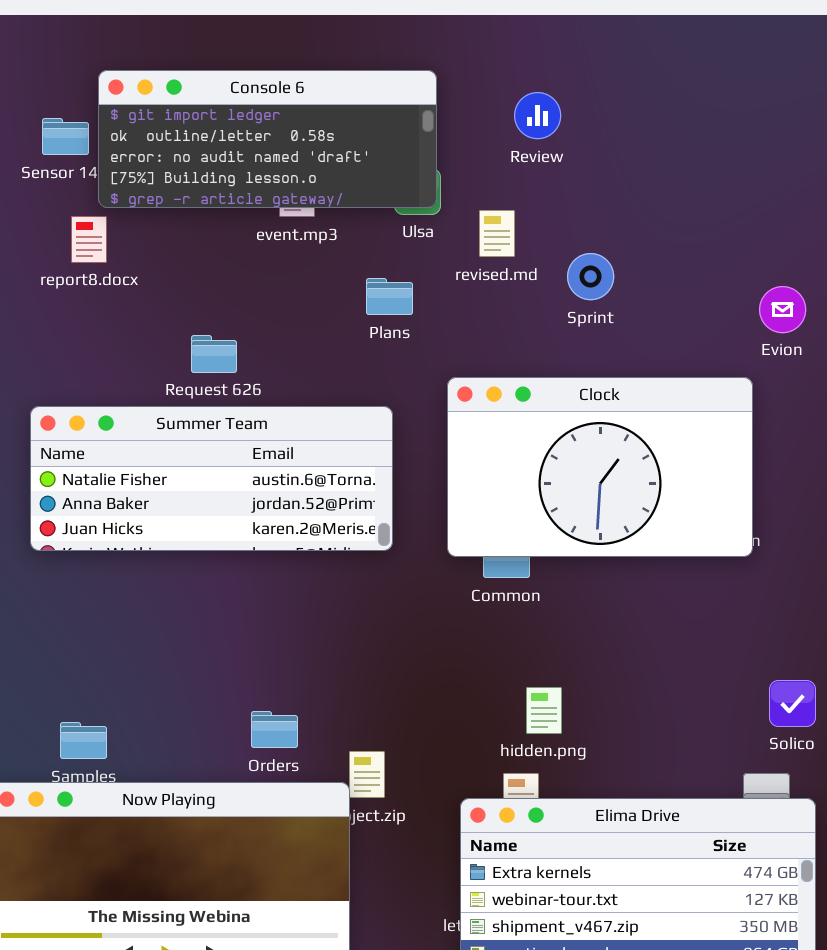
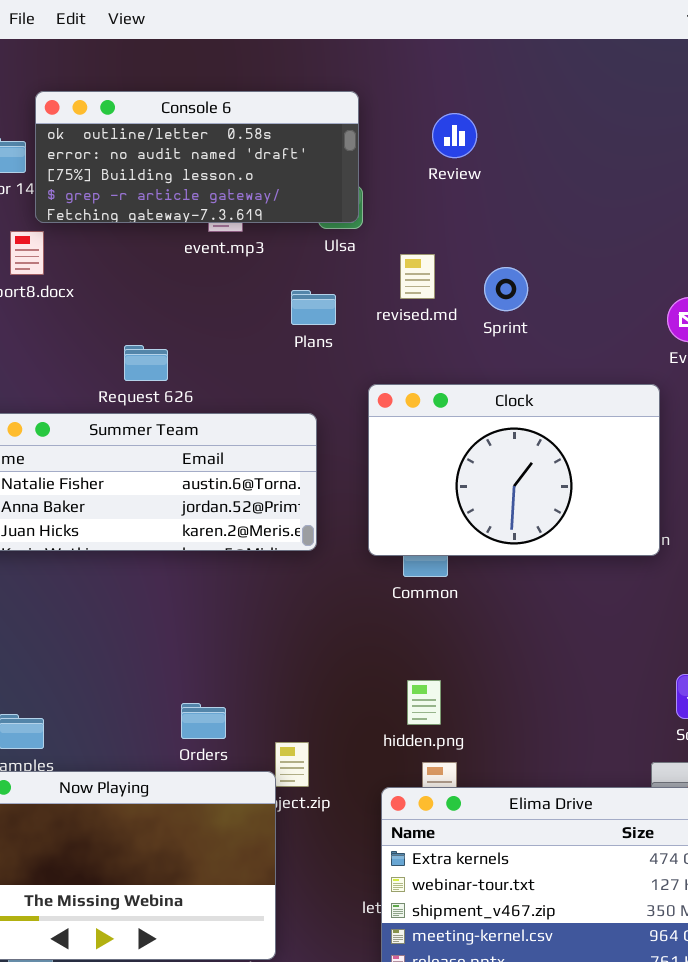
Console 6: [98,70,437,208] -> [35,91,359,223], scrolled down 1 row
revised.md: [479,210,515,257] -> [400,254,435,299], moved
hidden.png: [526,687,562,734] -> [407,680,441,725], moved

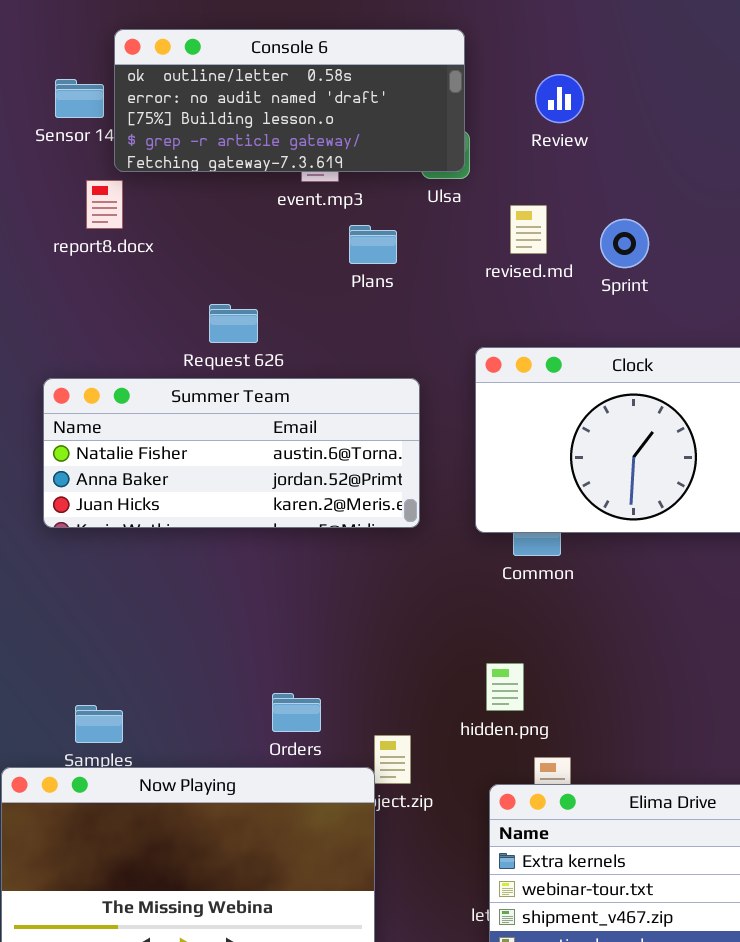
Review: [432,113,477,158] -> [535,74,584,123], moved
Plans: [291,290,336,325] -> [349,225,397,264], moved
hidden.png: [407,680,441,725] -> [486,663,524,711], moved

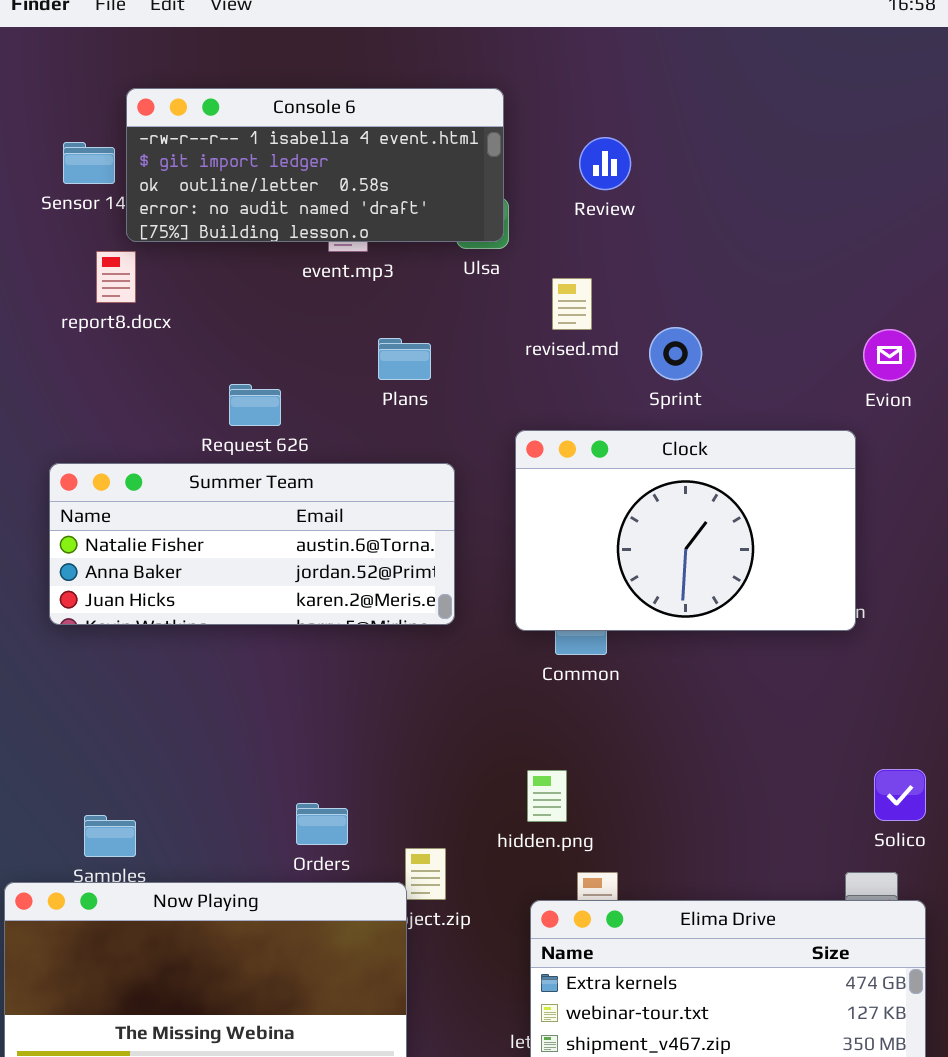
Console 6: [114,29,465,172] -> [126,88,504,242], scrolled up 2 rows
Sprint: [600,219,649,268] -> [649,327,702,380], moved
Plans: [349,225,397,264] -> [378,338,431,380], moved

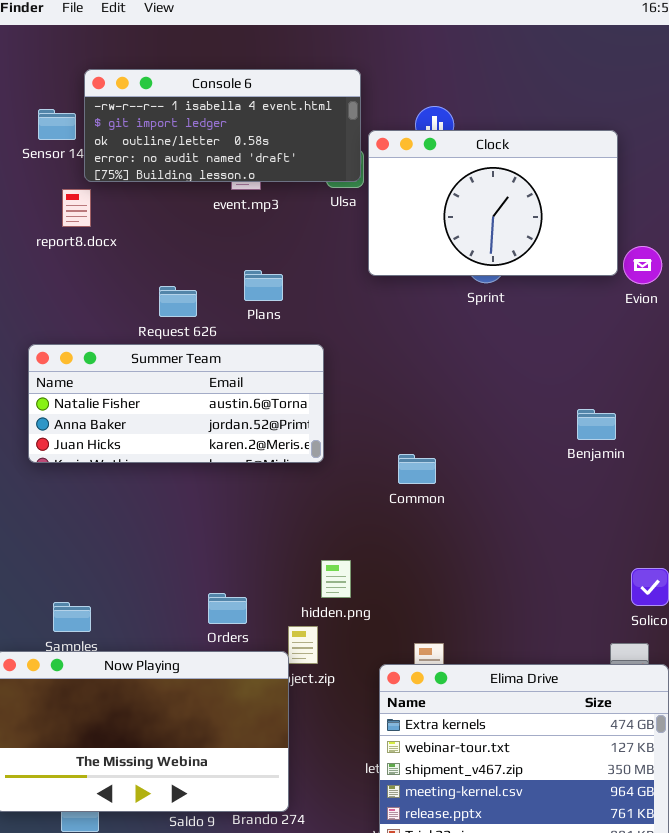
Plans: [378,338,431,380] -> [244,270,283,301], moved
Clock: [515,430,856,631] -> [368,130,618,276], moved
hidden.png: [527,770,567,822] -> [321,560,351,598], moved

